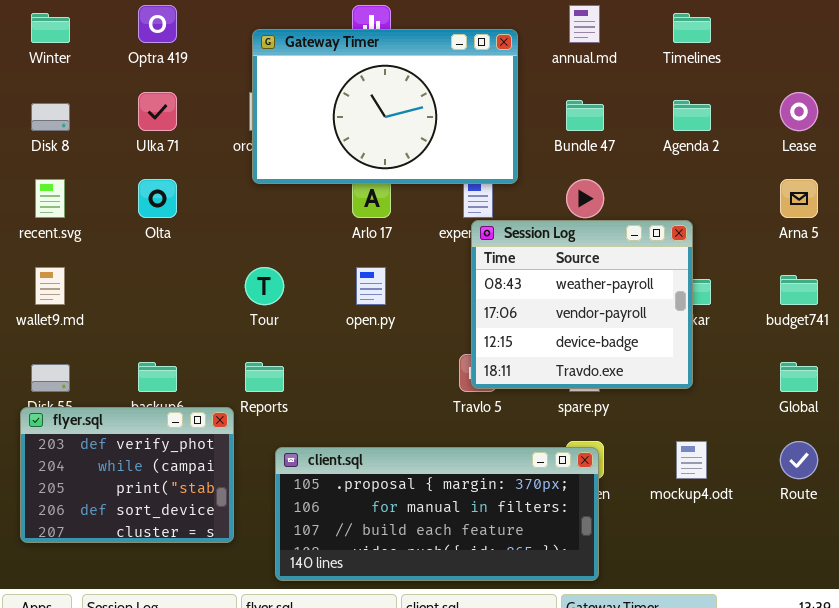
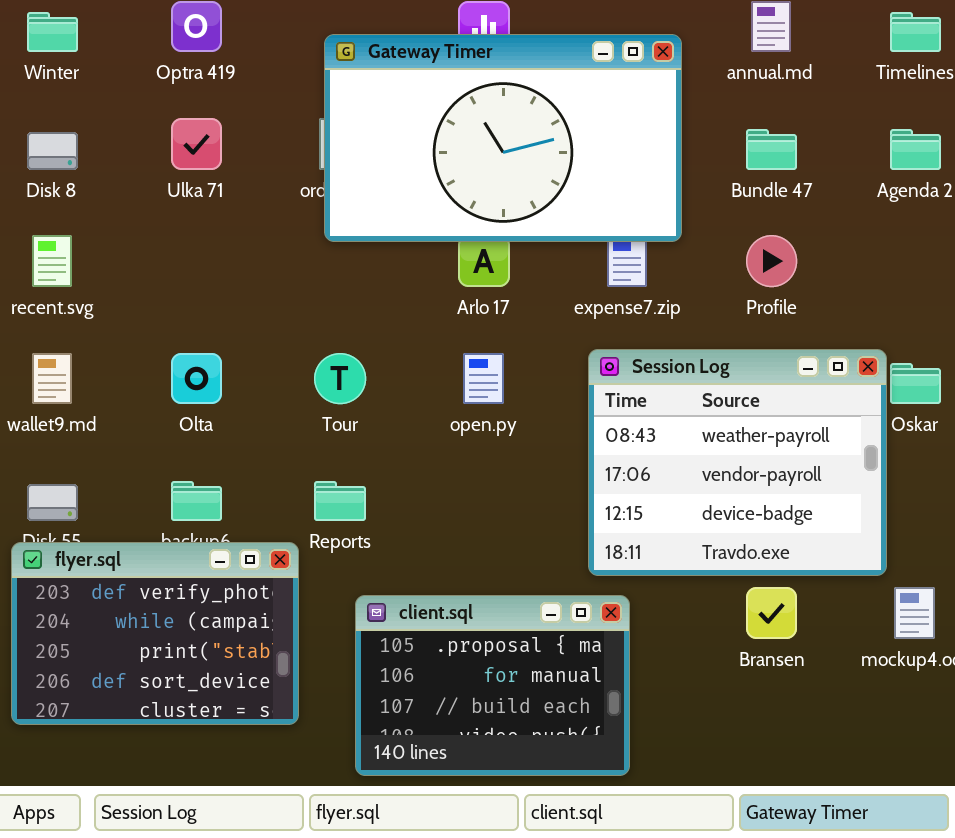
Olta: [138,179,177,218] -> [171,353,222,404], moved
Session Log: [471,220,693,389] -> [588,349,887,576], moved
client.sql: [275,447,599,581] -> [355,595,630,776], resized

